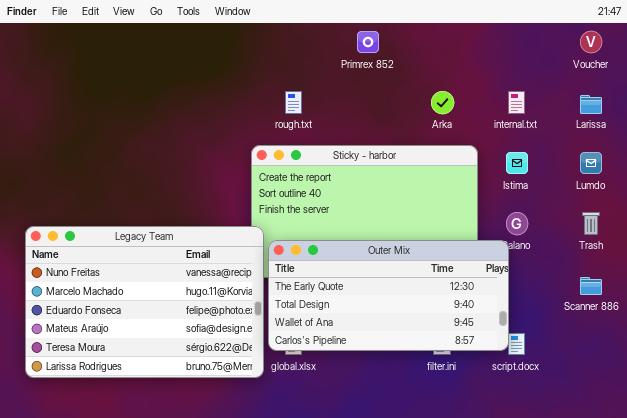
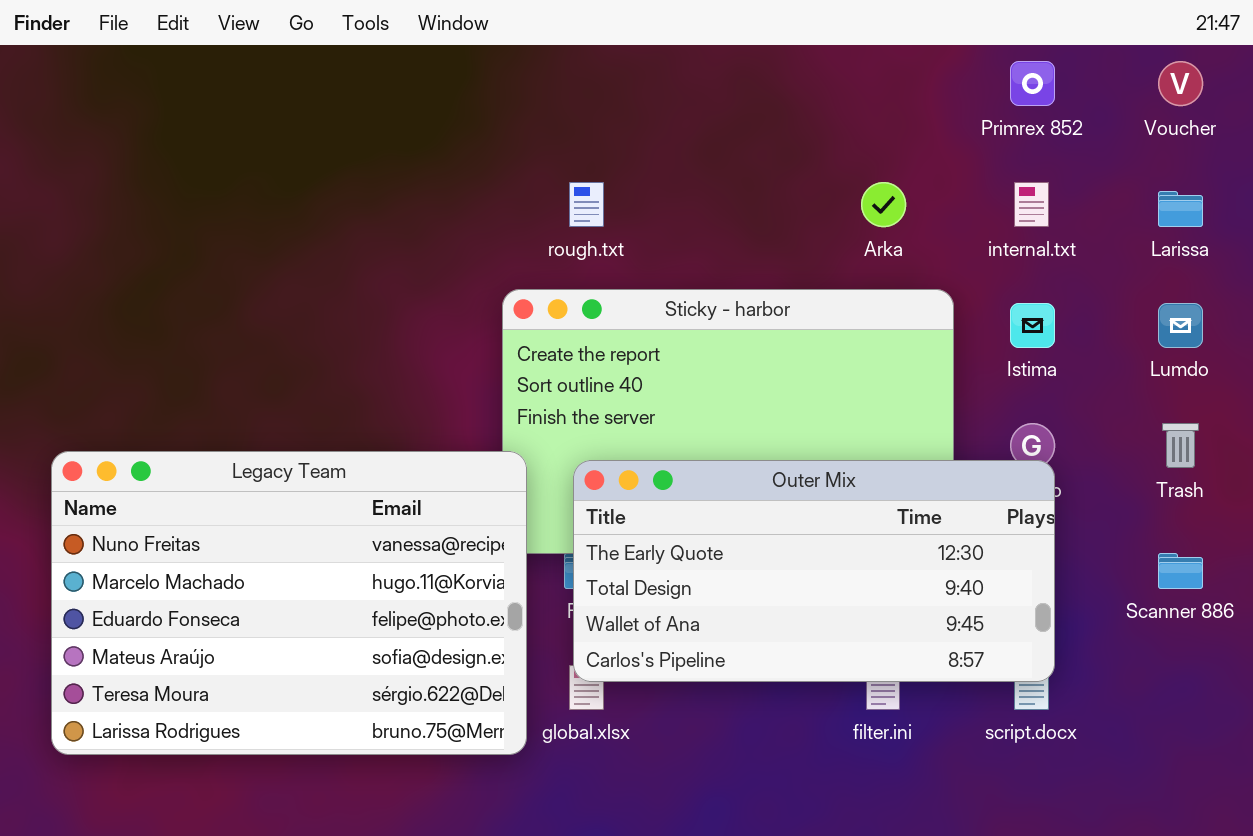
Primrex 852: [357,31,379,53] -> [1010,61,1055,106], moved
Outer Mix: [268,240,509,351] -> [573,460,1055,682], moved

